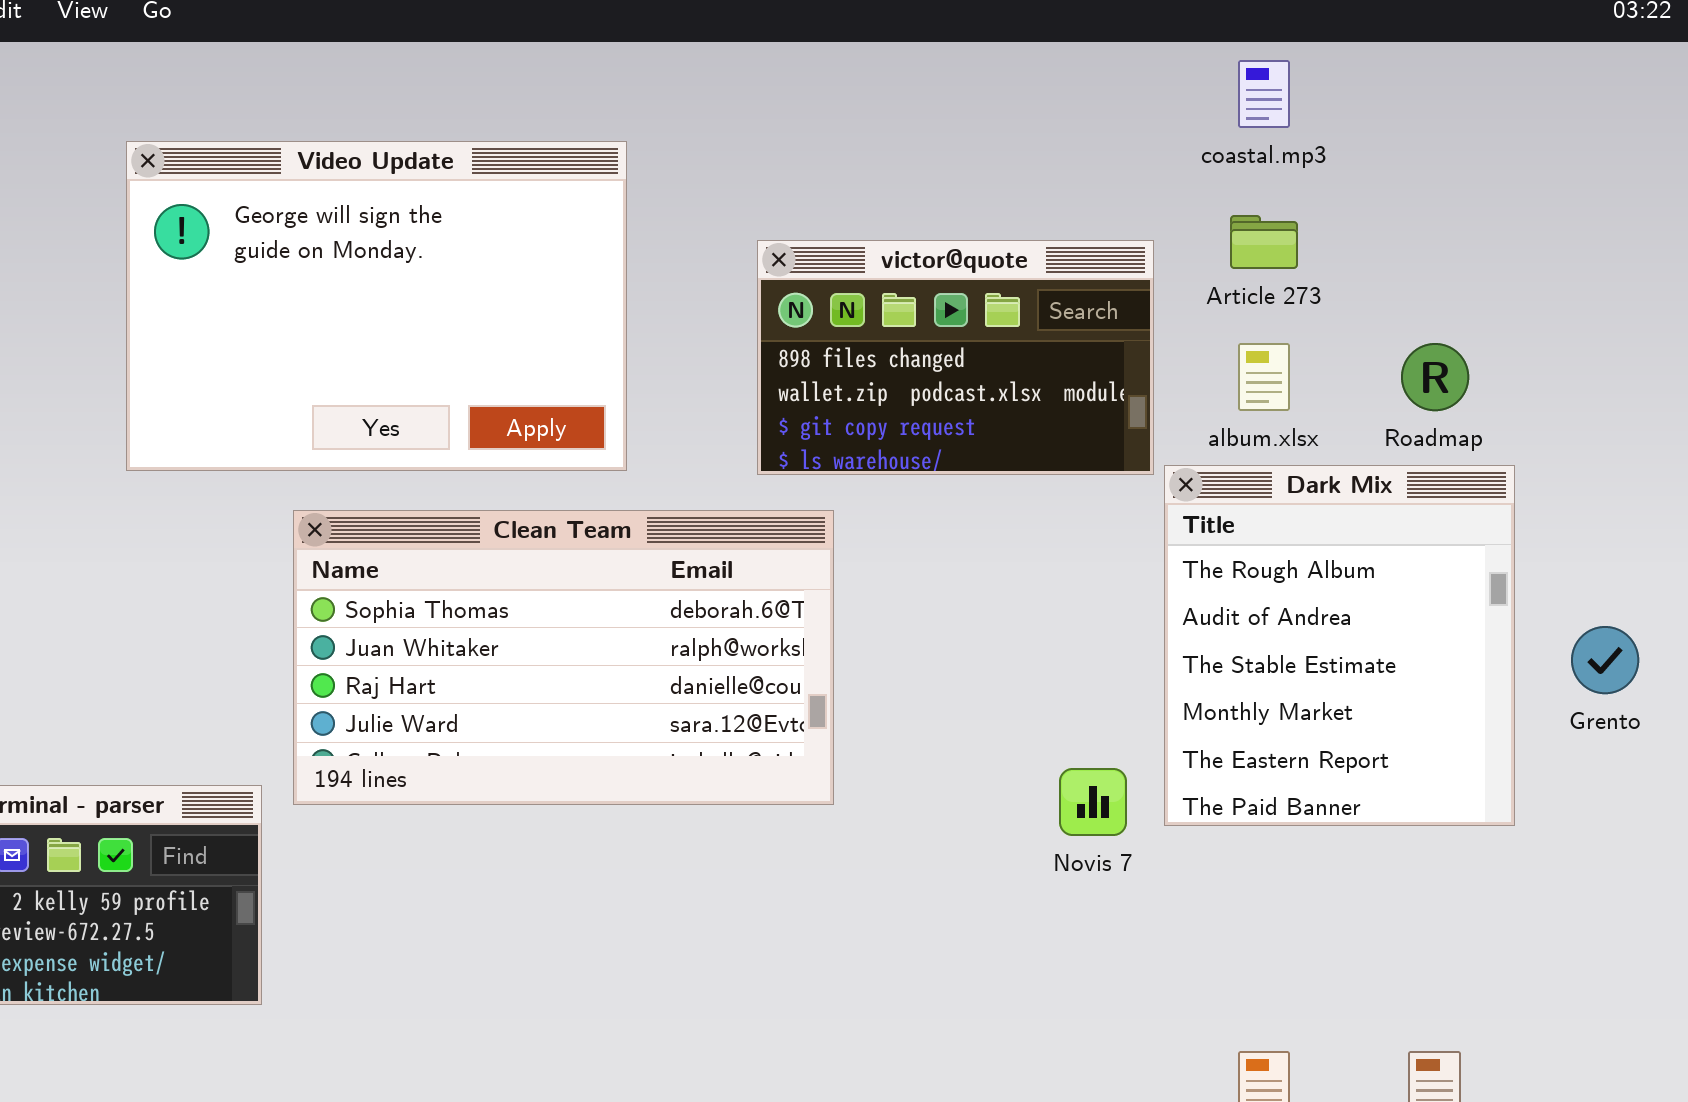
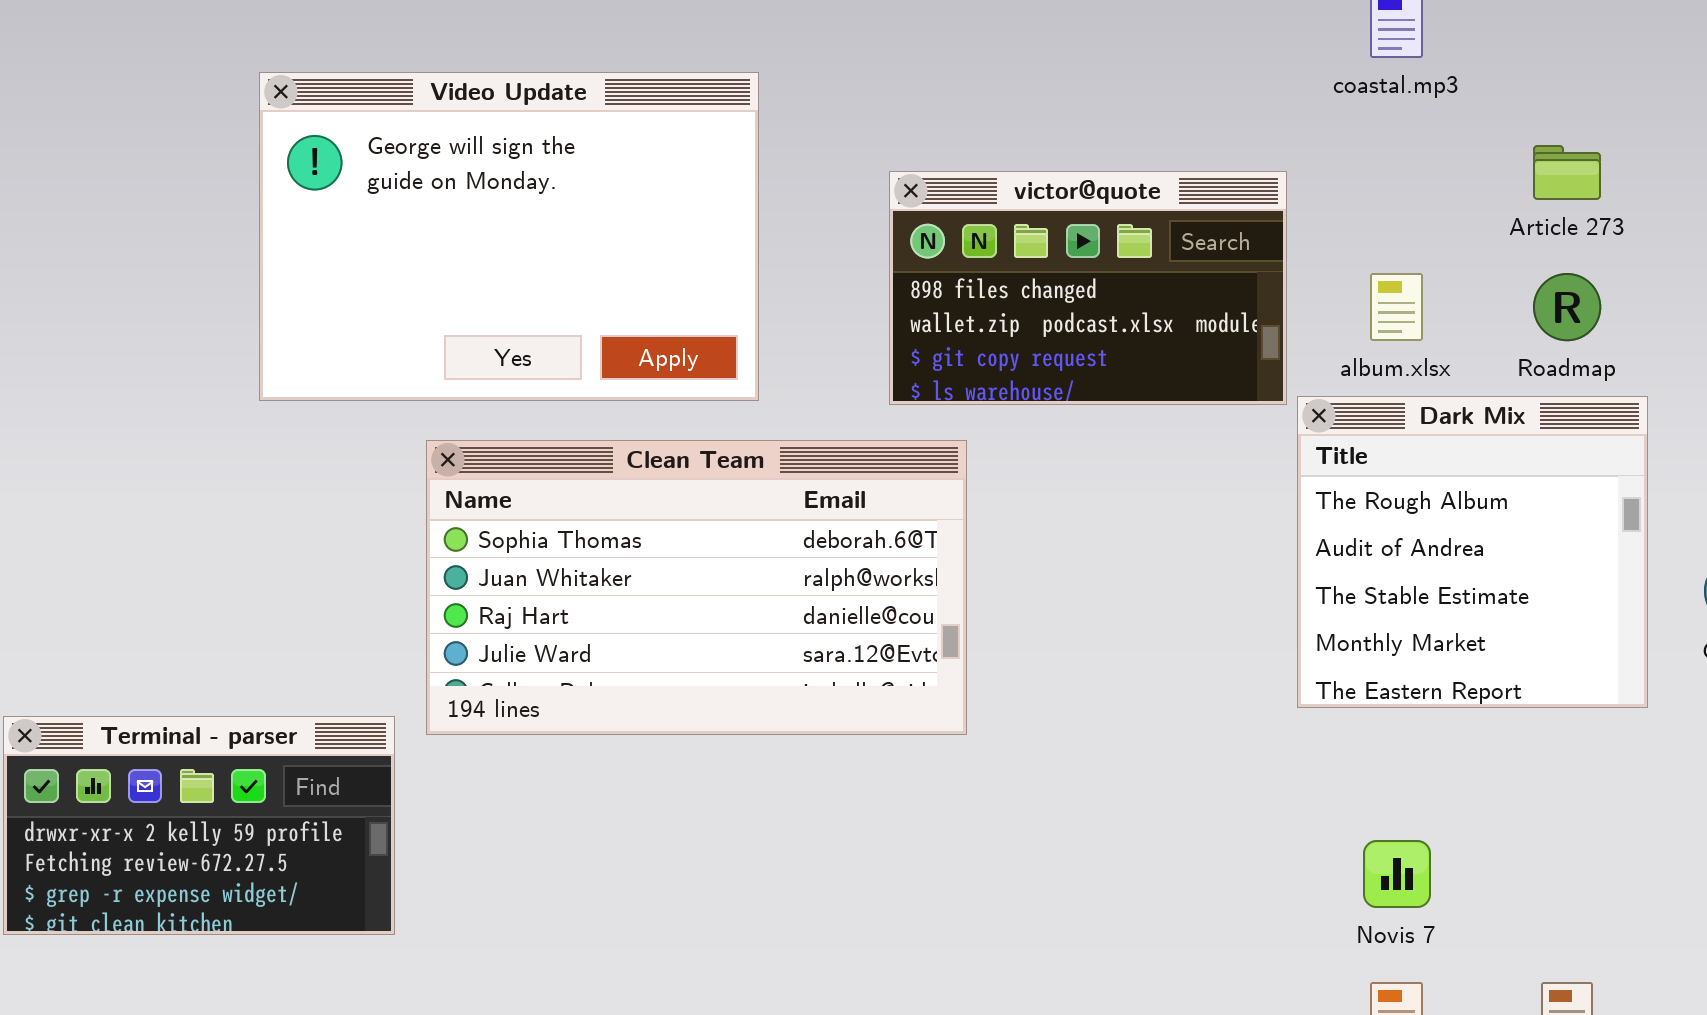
Article 273: [1230,215,1298,269] -> [1533,145,1601,200], moved
Dark Mix: [1164,465,1515,826] -> [1297,396,1648,708], resized
Novis 7: [1059,768,1127,836] -> [1363,840,1431,908], moved

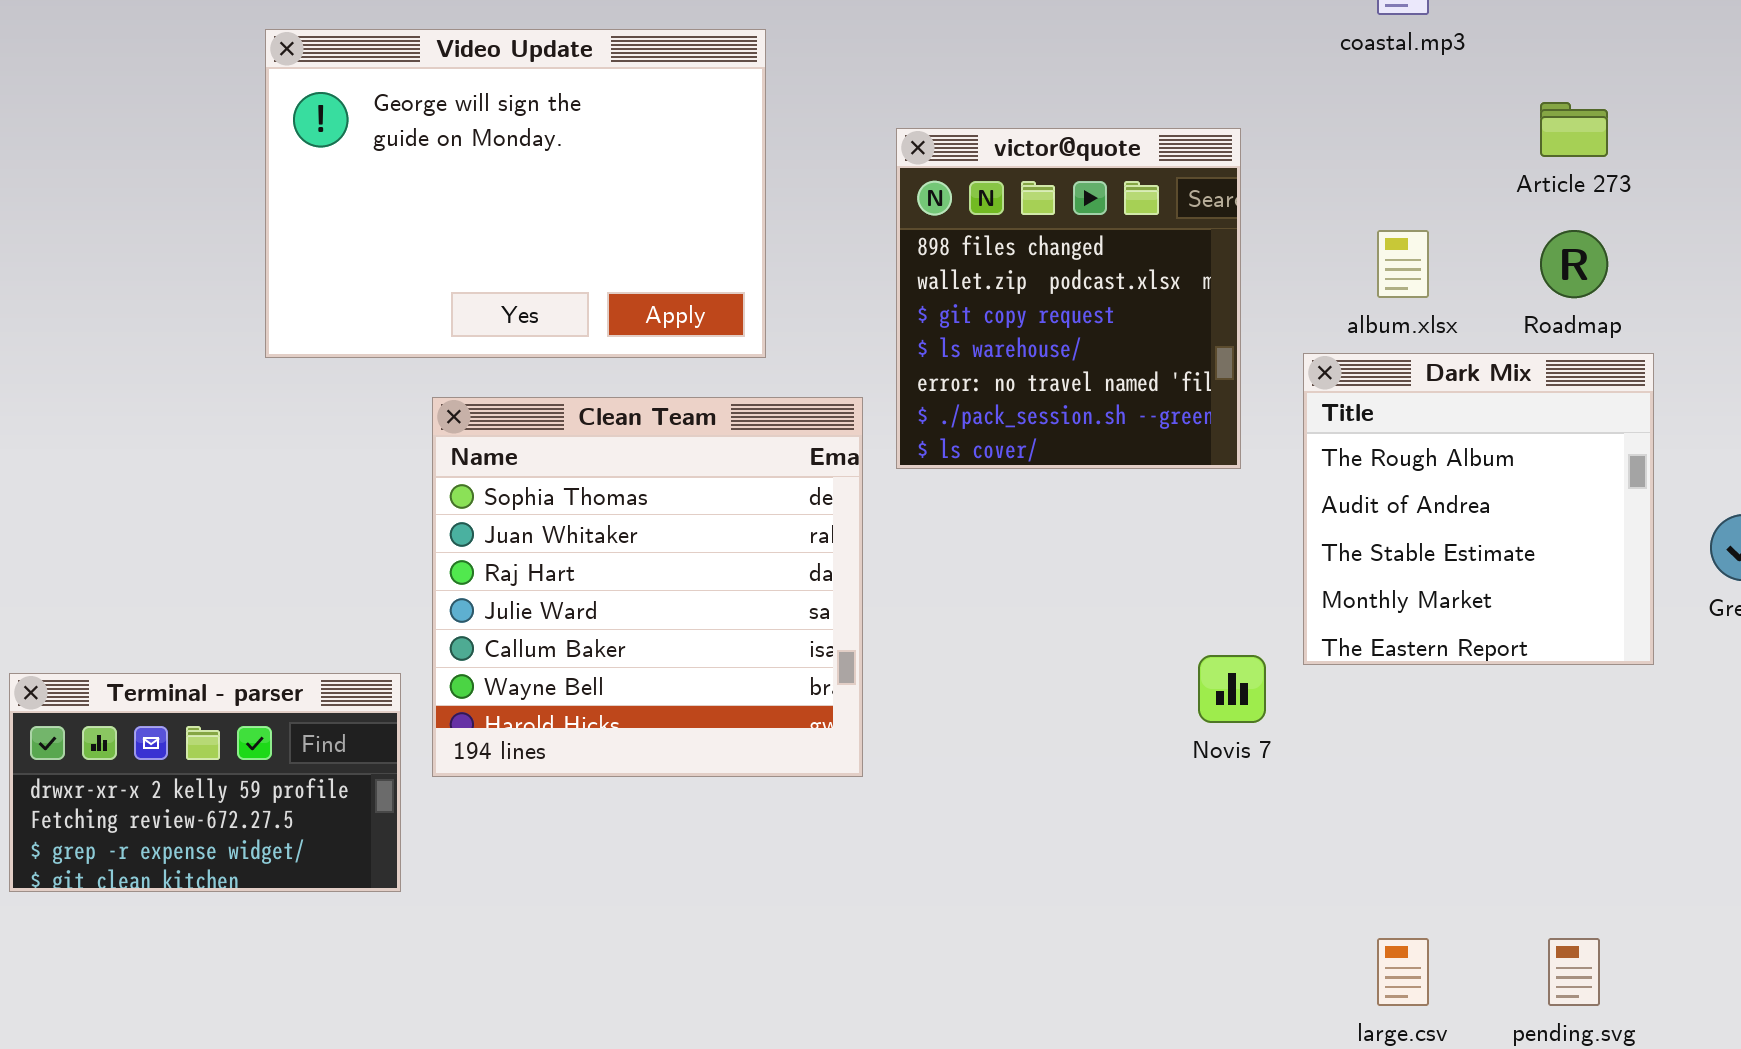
victor@quote: [889,171,1287,405] -> [896,128,1241,469], resized
Clean Team: [426,440,967,735] -> [432,397,863,777], resized
Novis 7: [1363,840,1431,908] -> [1198,655,1266,723], moved

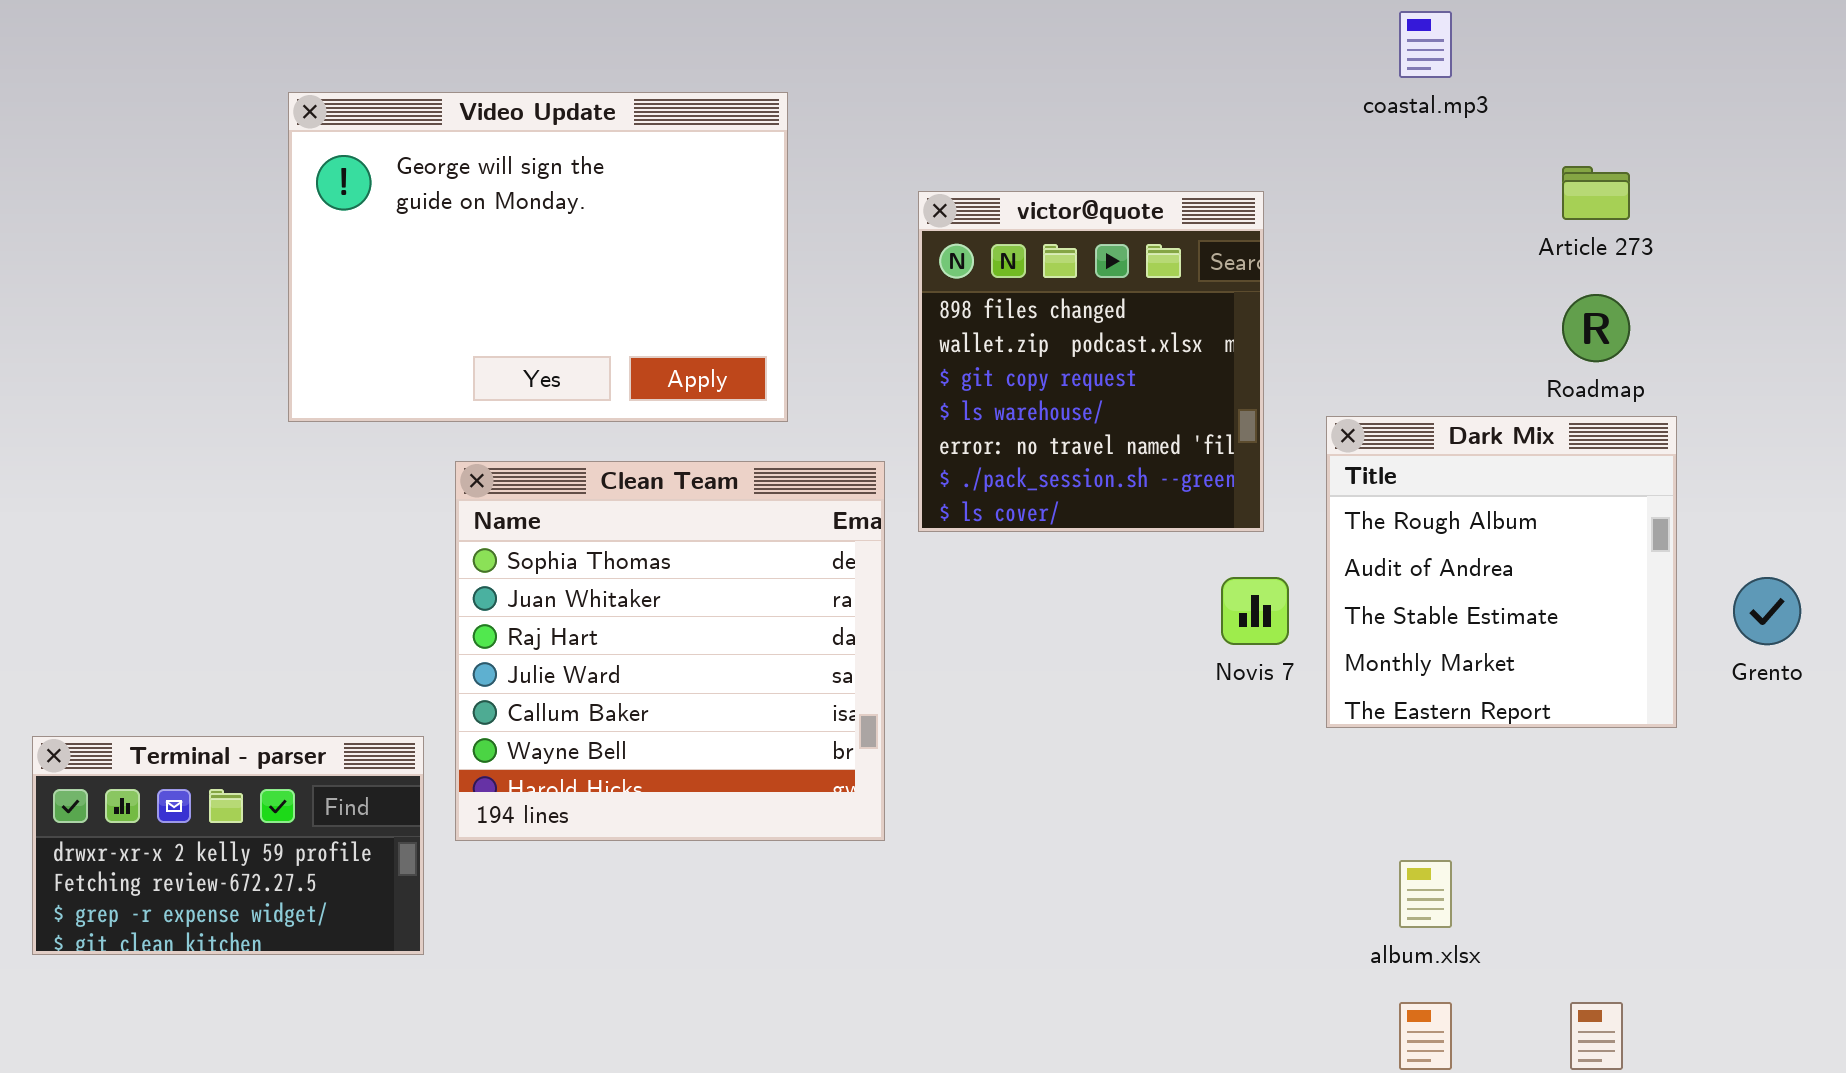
album.xlsx: [1377,230,1429,298] -> [1399,860,1452,928], moved
Novis 7: [1198,655,1266,723] -> [1221,577,1289,645], moved

